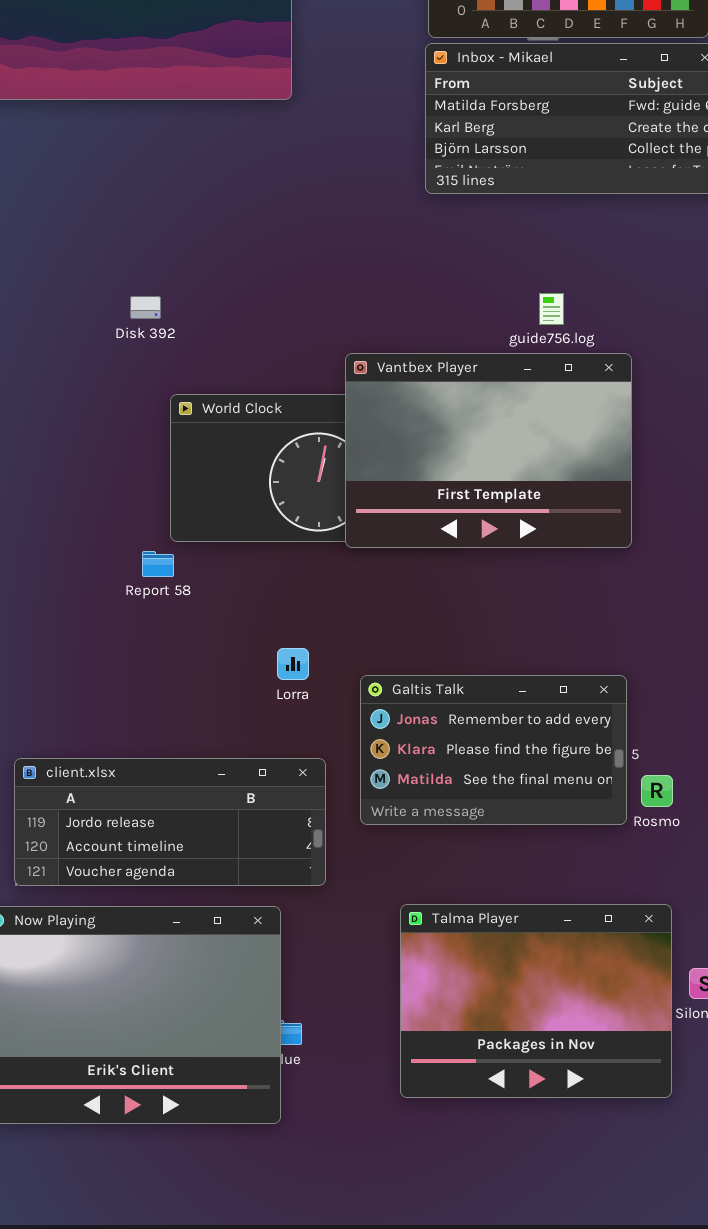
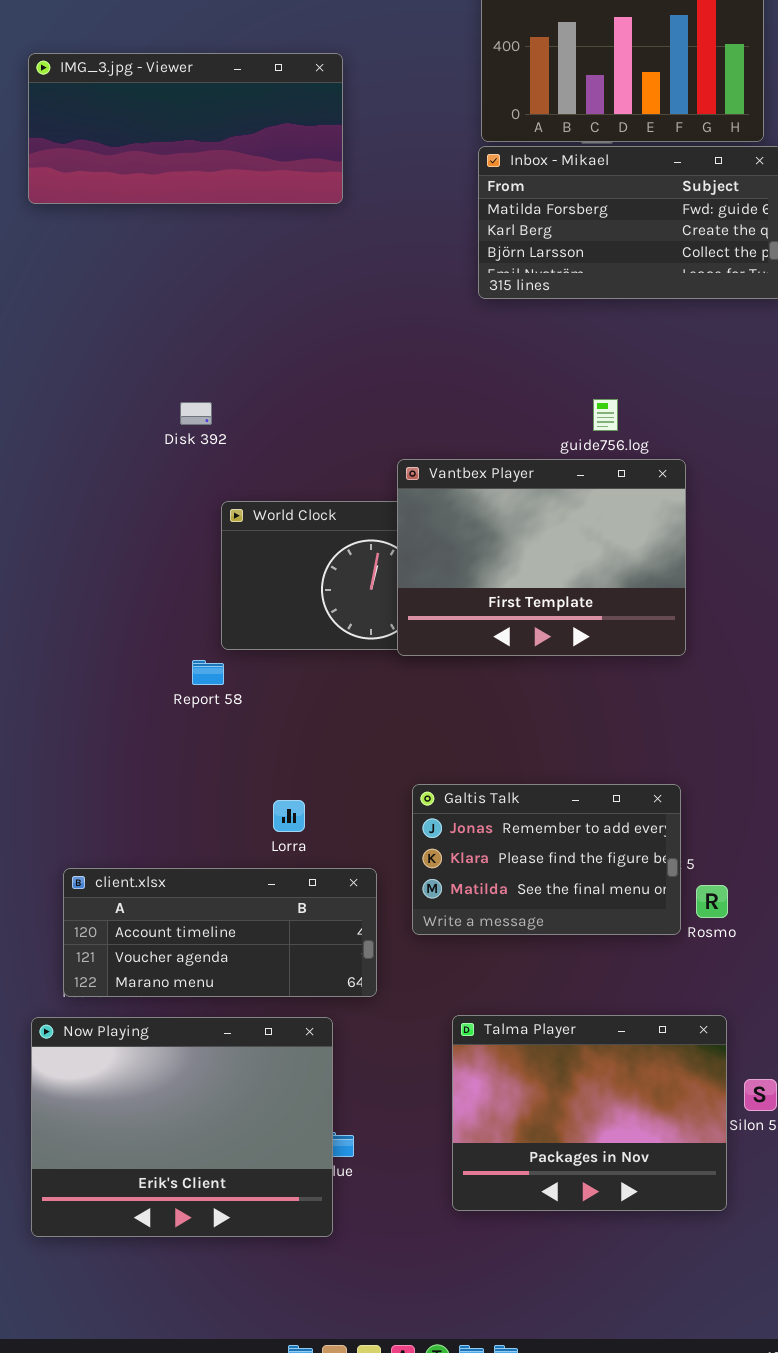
Lorra: [277,648,309,680] -> [273,800,305,832], moved
client.xlsx: [14,758,326,886] -> [63,868,377,997], scrolled down 1 row

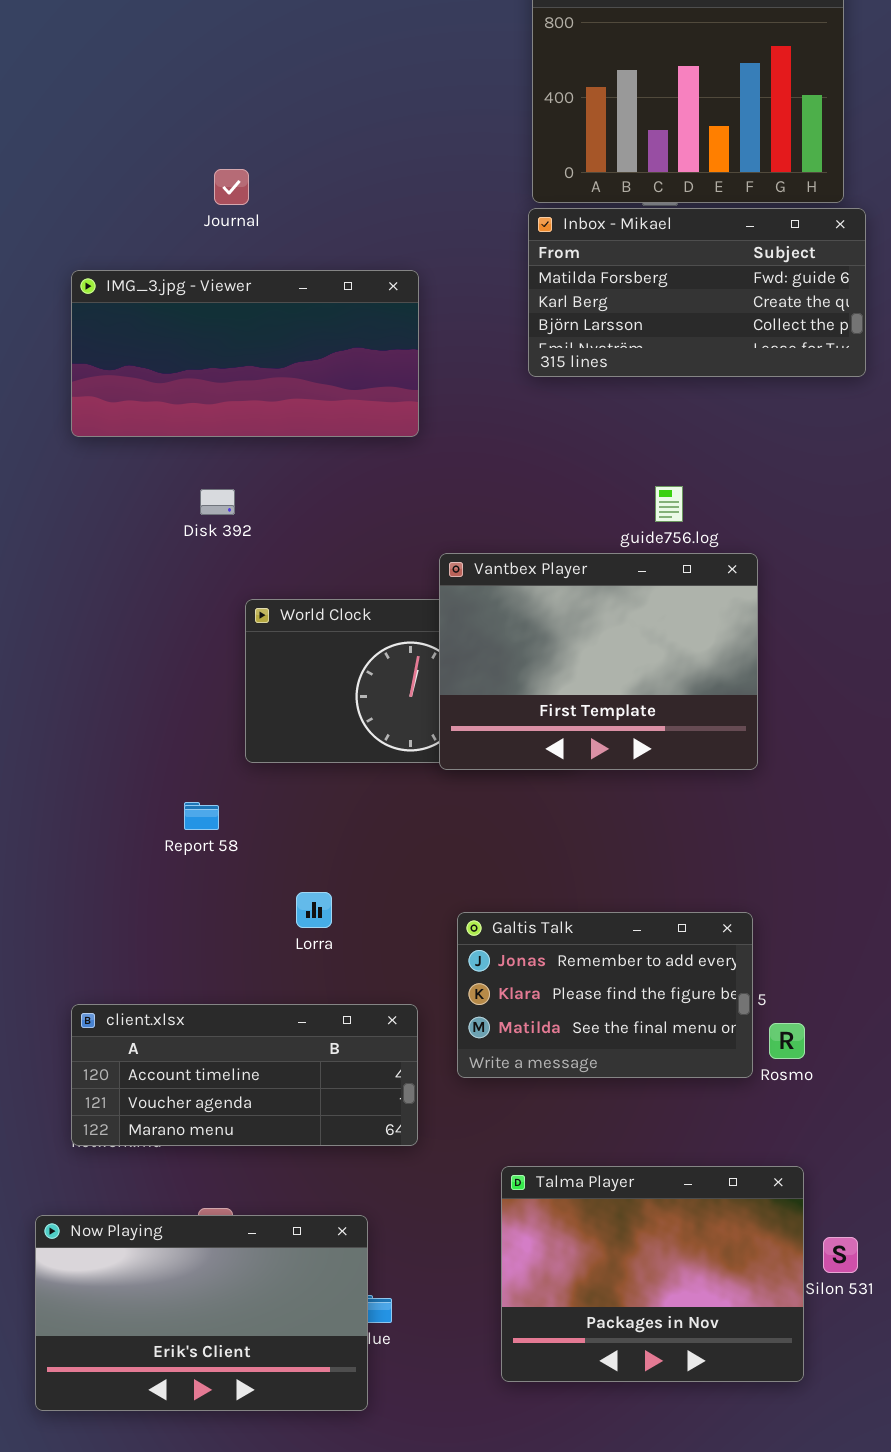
IMG_3.jpg - Viewer: [28,53,343,204] -> [71,270,419,437], moved
Report 58: [192,660,224,685] -> [184,802,219,830], moved
Lorra: [273,800,305,832] -> [296,892,332,928], moved
Now Playing: [31,1017,333,1237] -> [35,1215,368,1411], resized

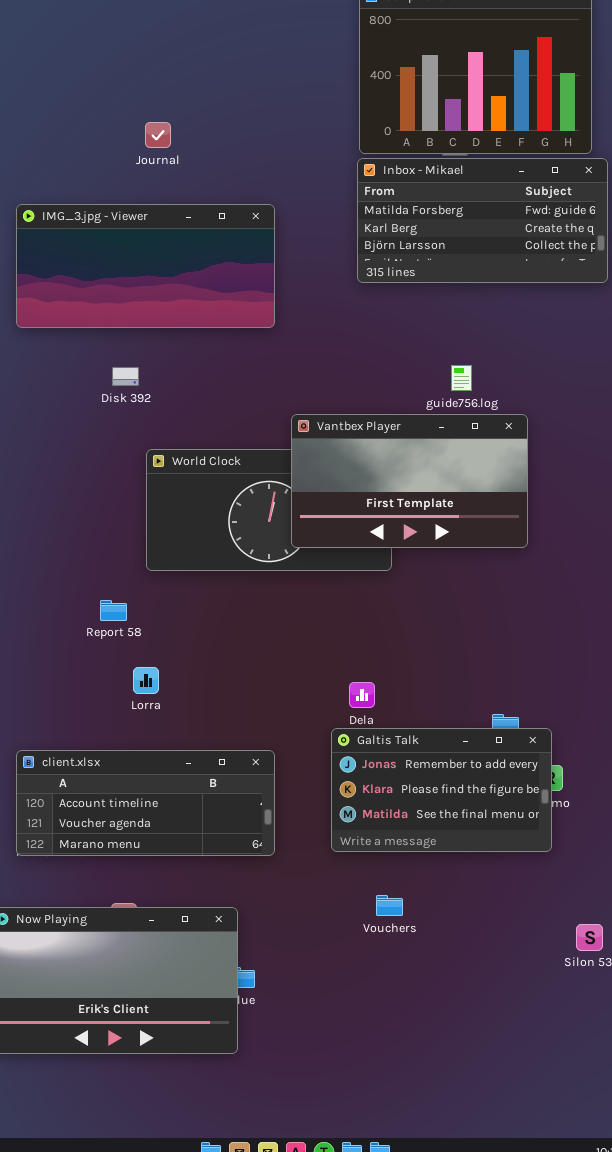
Journal: [214,169,249,205] -> [145,122,171,148], moved
Vantbex Player: [439,553,758,770] -> [291,414,528,548], resized
Lorra: [296,892,332,928] -> [133,667,159,694], moved
Galtis Talk: [457,912,753,1078] -> [331,728,552,852], moved
Talma Player: [501,1166,804,1382] -> none, closed

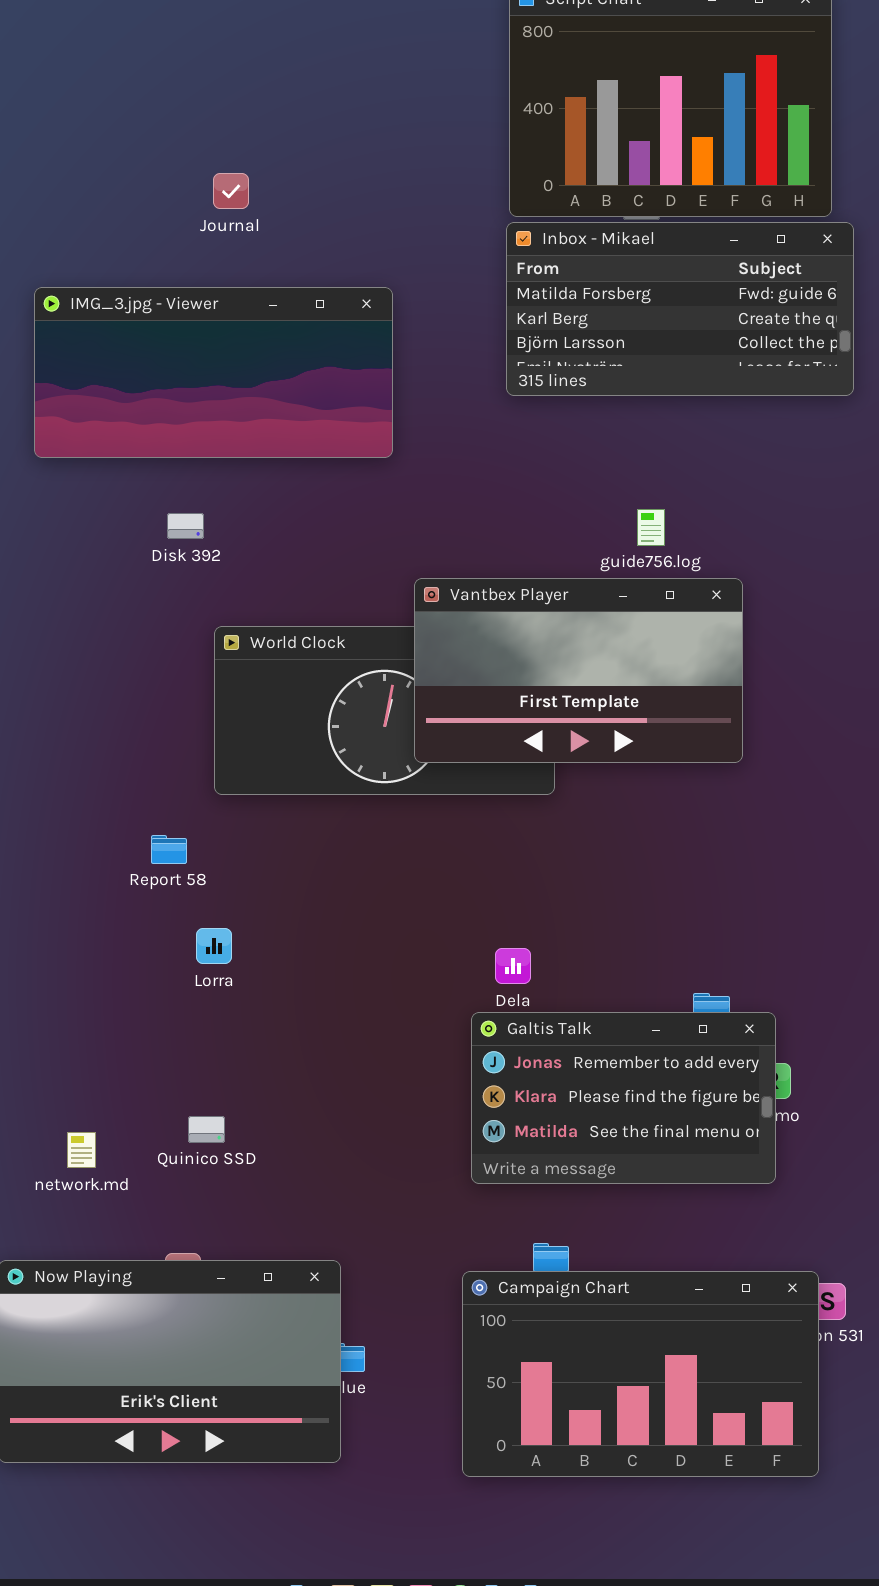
client.xlsx: [16,750,275,856] -> none, closed
Campaign Chart: none -> [462,1271,819,1477], opened

